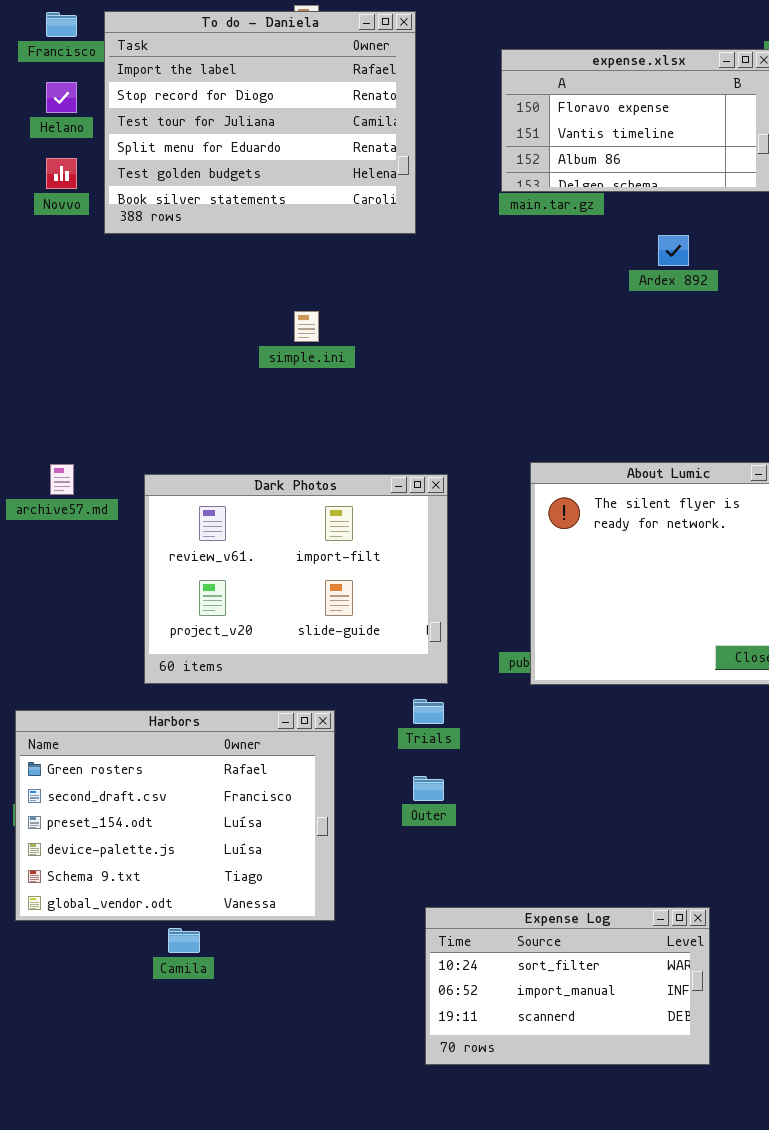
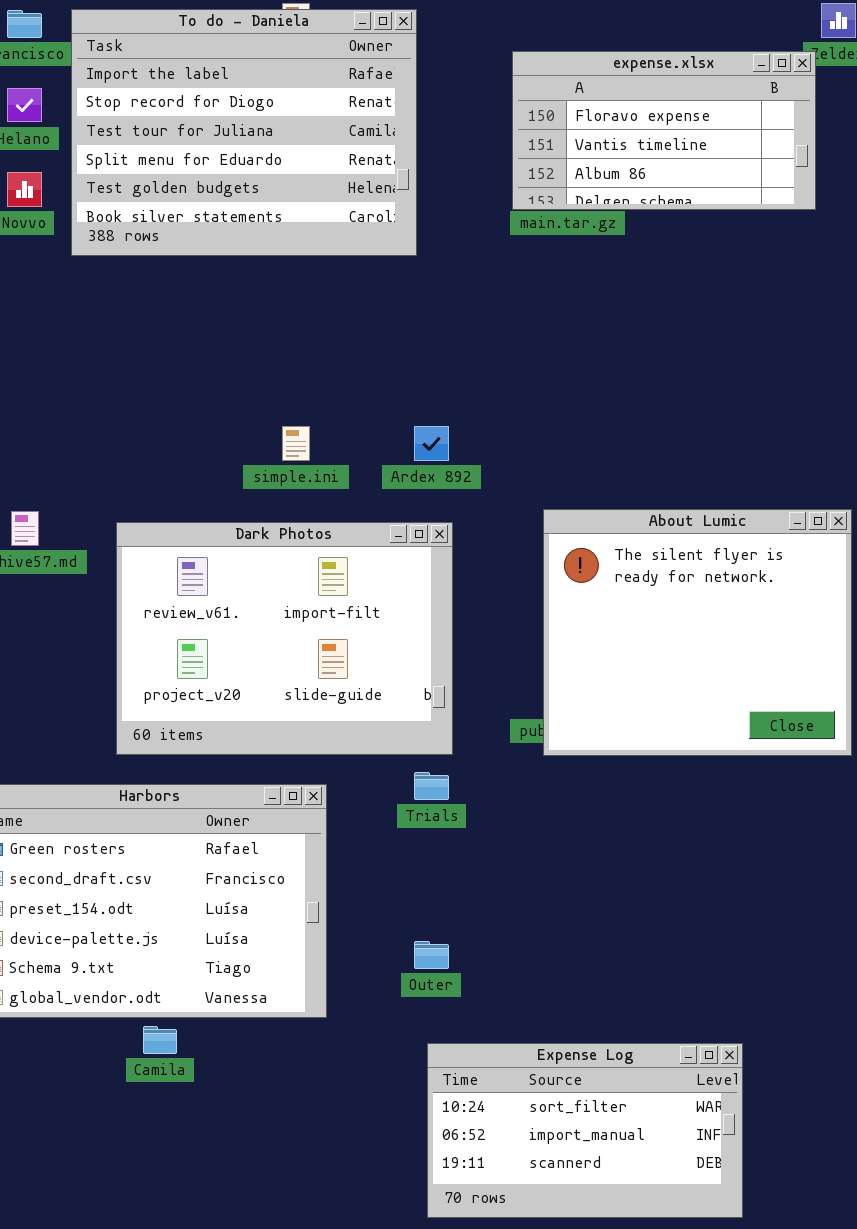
Ardex 892: [658,235,689,266] -> [414,426,449,461], moved
simple.ini: [294,311,319,342] -> [282,426,310,461], moved
Outer: [413,776,444,801] -> [414,941,449,969], moved
Expense Log: [425,907,710,1065] -> [427,1043,743,1218], moved

